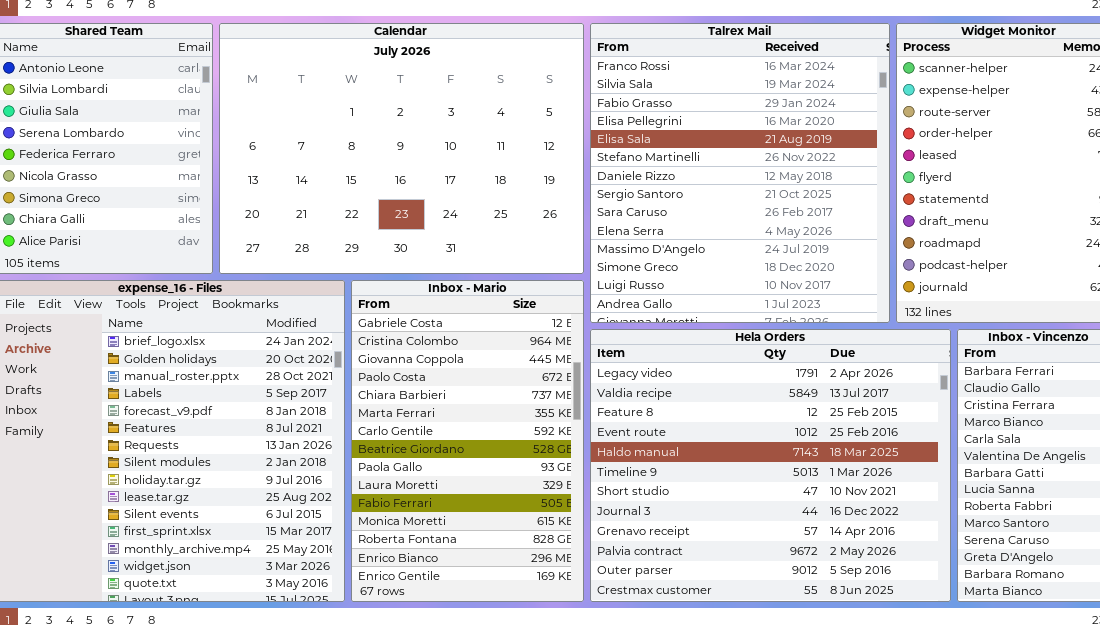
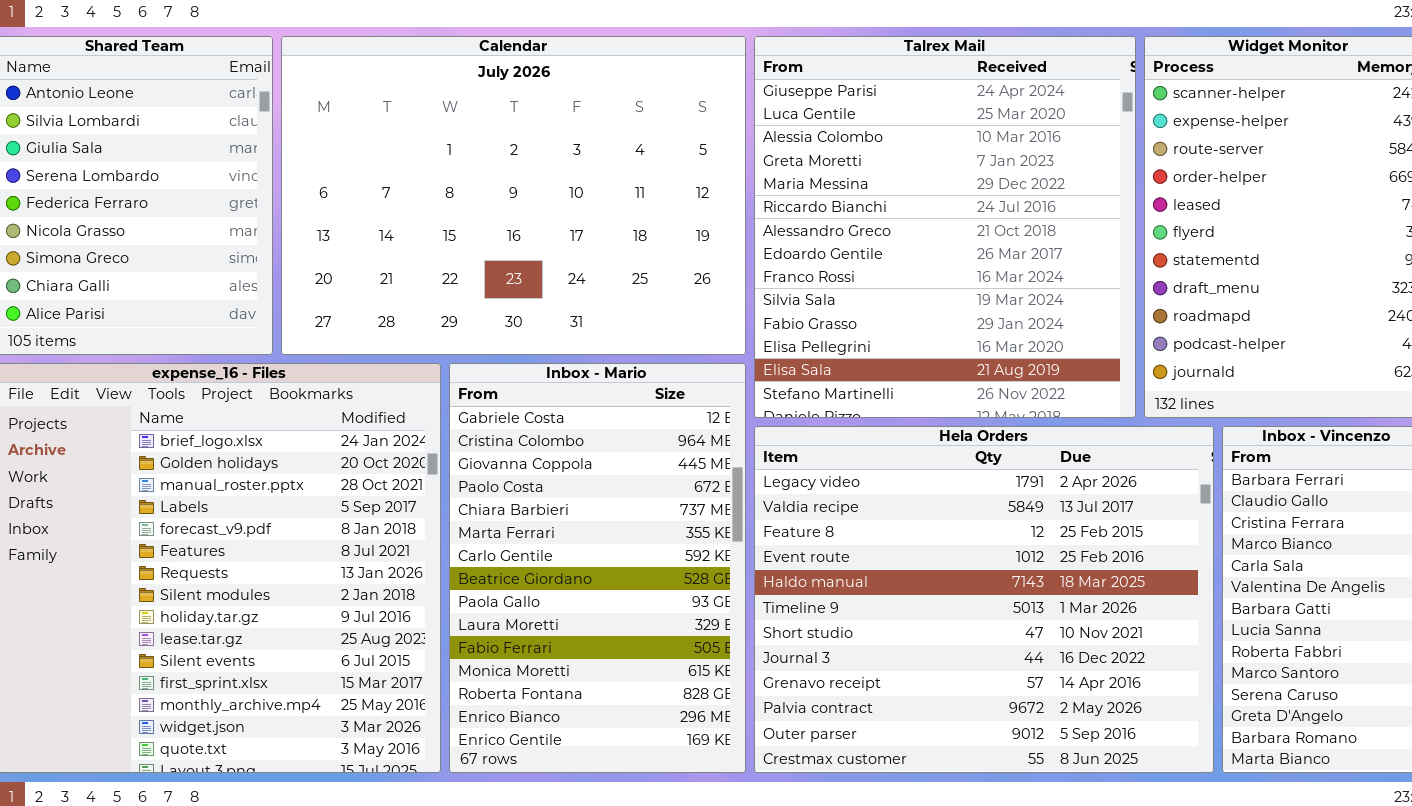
Talrex Mail: [590,23,890,323] -> [754,36,1136,418], scrolled up 8 rows

